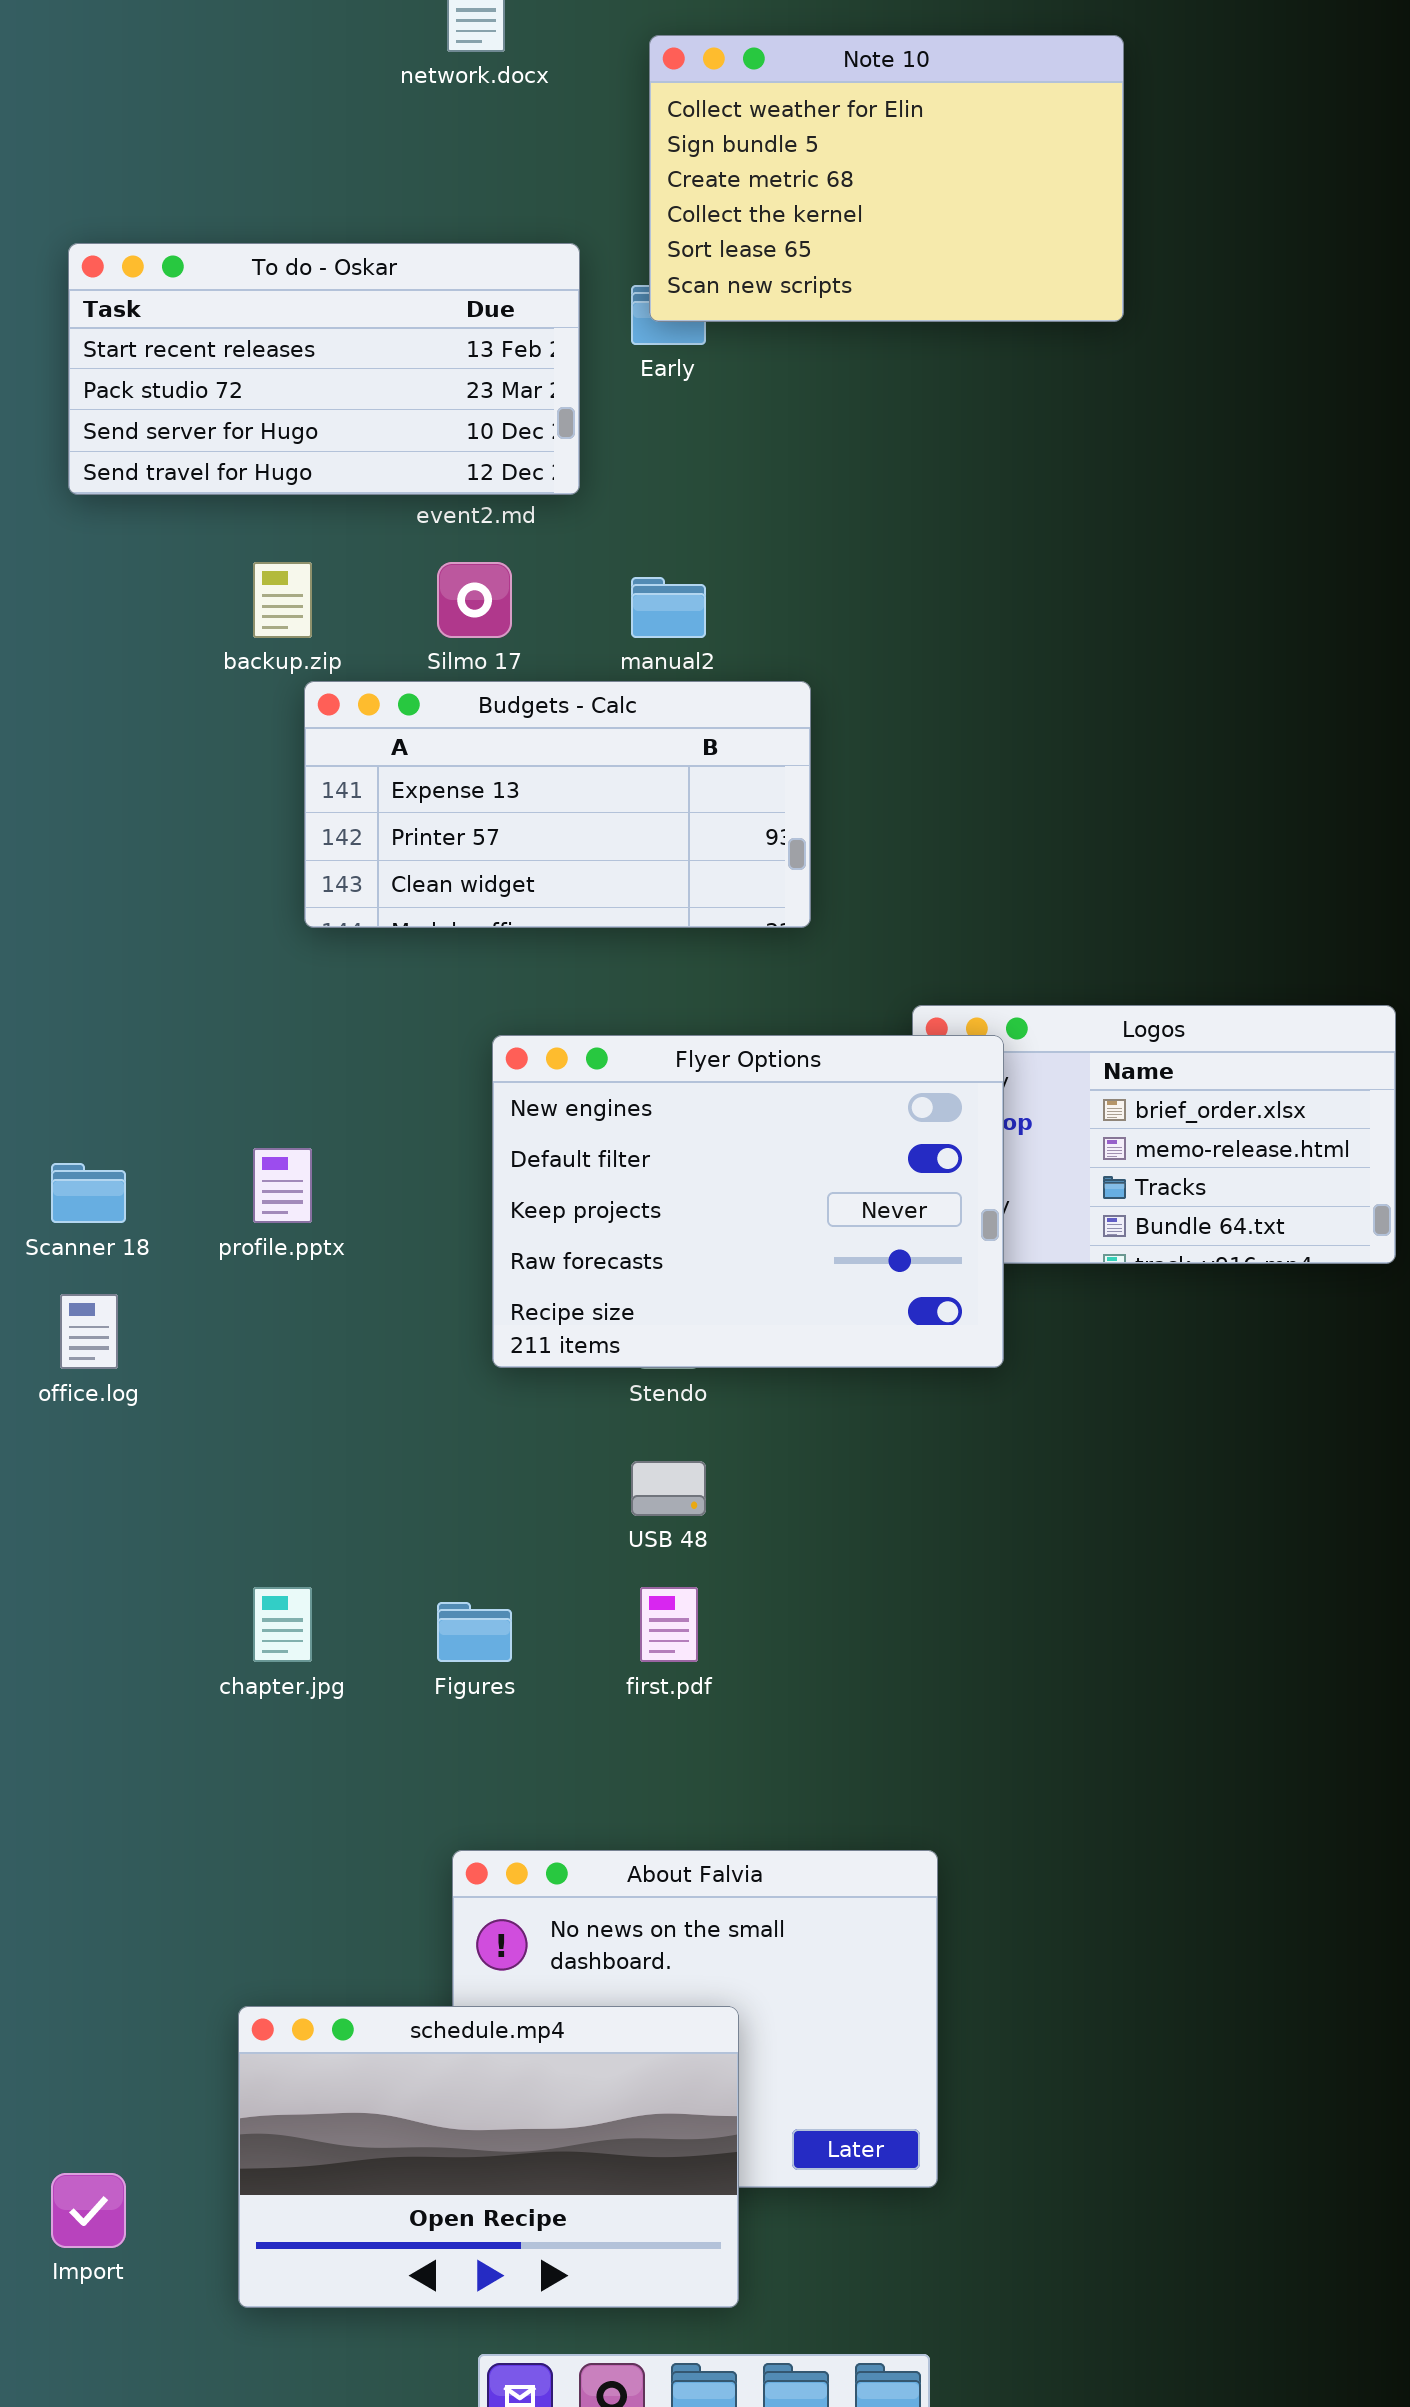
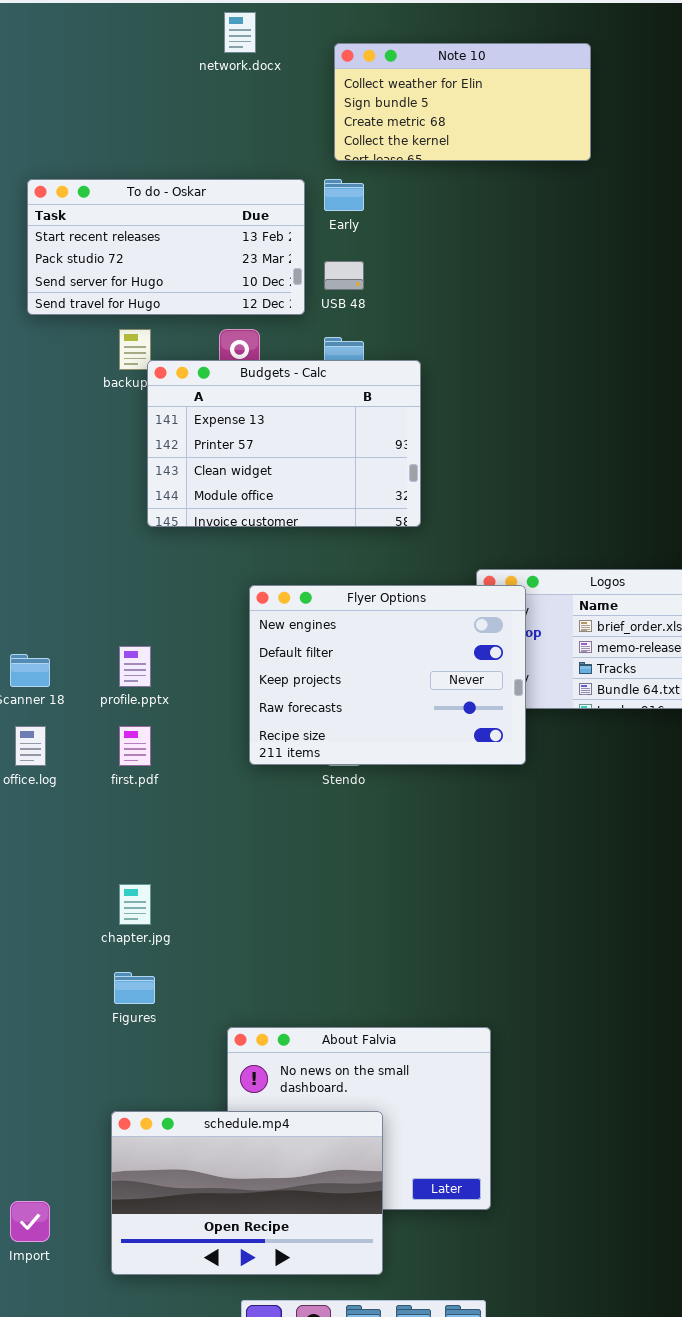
Note 10: [649,35,1124,322] -> [334,43,591,161], resized
To do - Oskar: [68,243,580,495] -> [27,179,305,315], moved
Budgets - Calc: [304,681,811,928] -> [147,360,421,527], resized
USB 48: [631,1461,706,1516] -> [324,261,364,290], moved
first.pdf: [640,1587,698,1662] -> [119,726,151,766], moved
Figures: [437,1602,512,1662] -> [114,972,155,1004], moved

